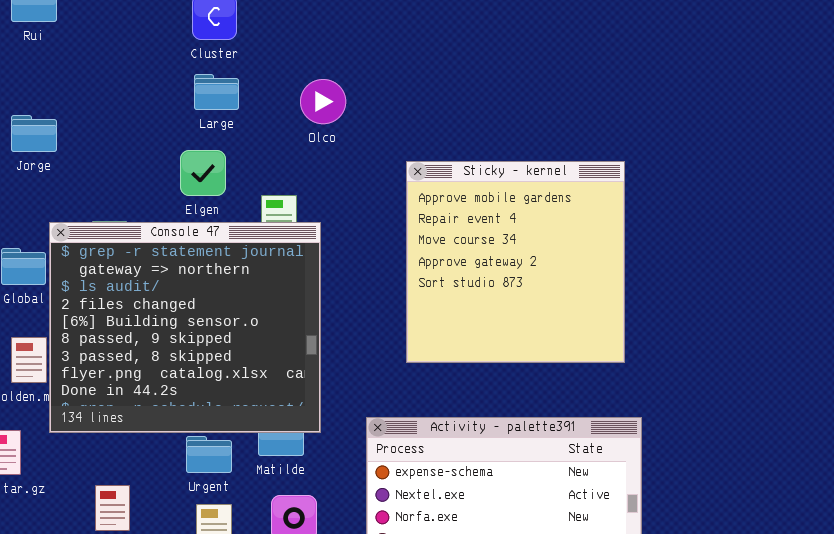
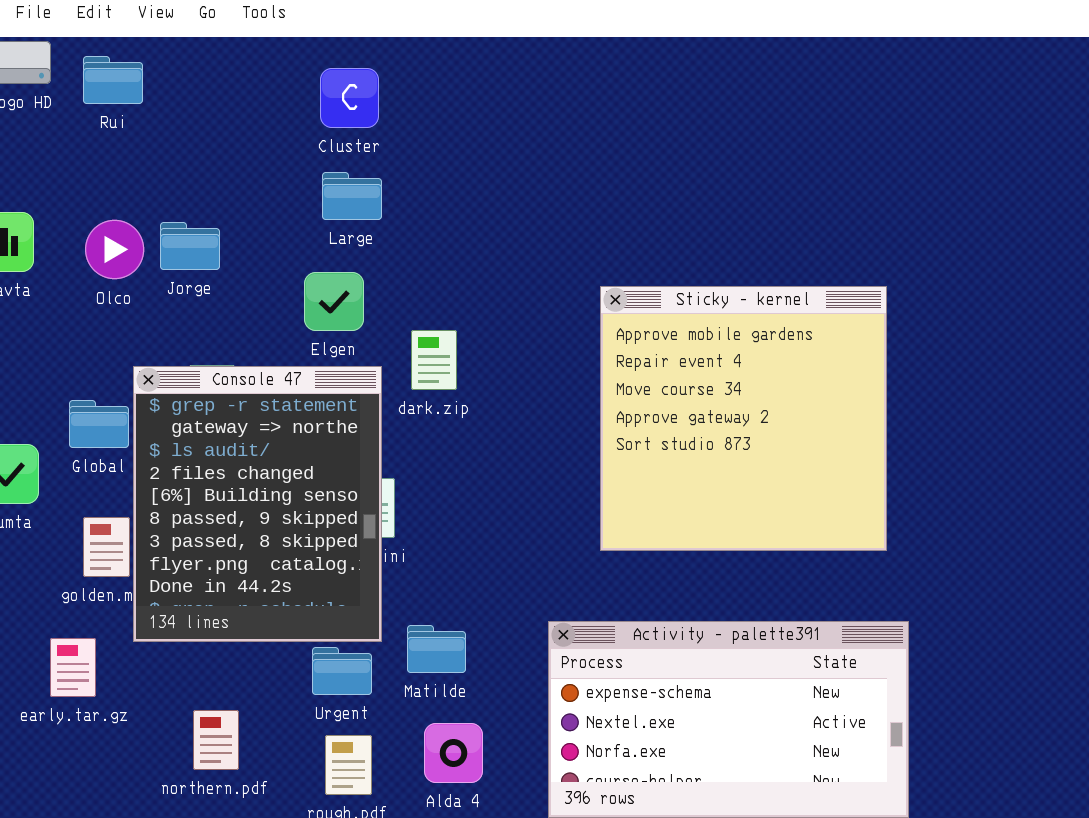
Olco: [300,79,346,124] -> [85,220,144,279], moved
Jorge: [11,115,57,152] -> [160,222,220,270], moved
Console 47: [49,222,321,433] -> [133,366,382,642], resized

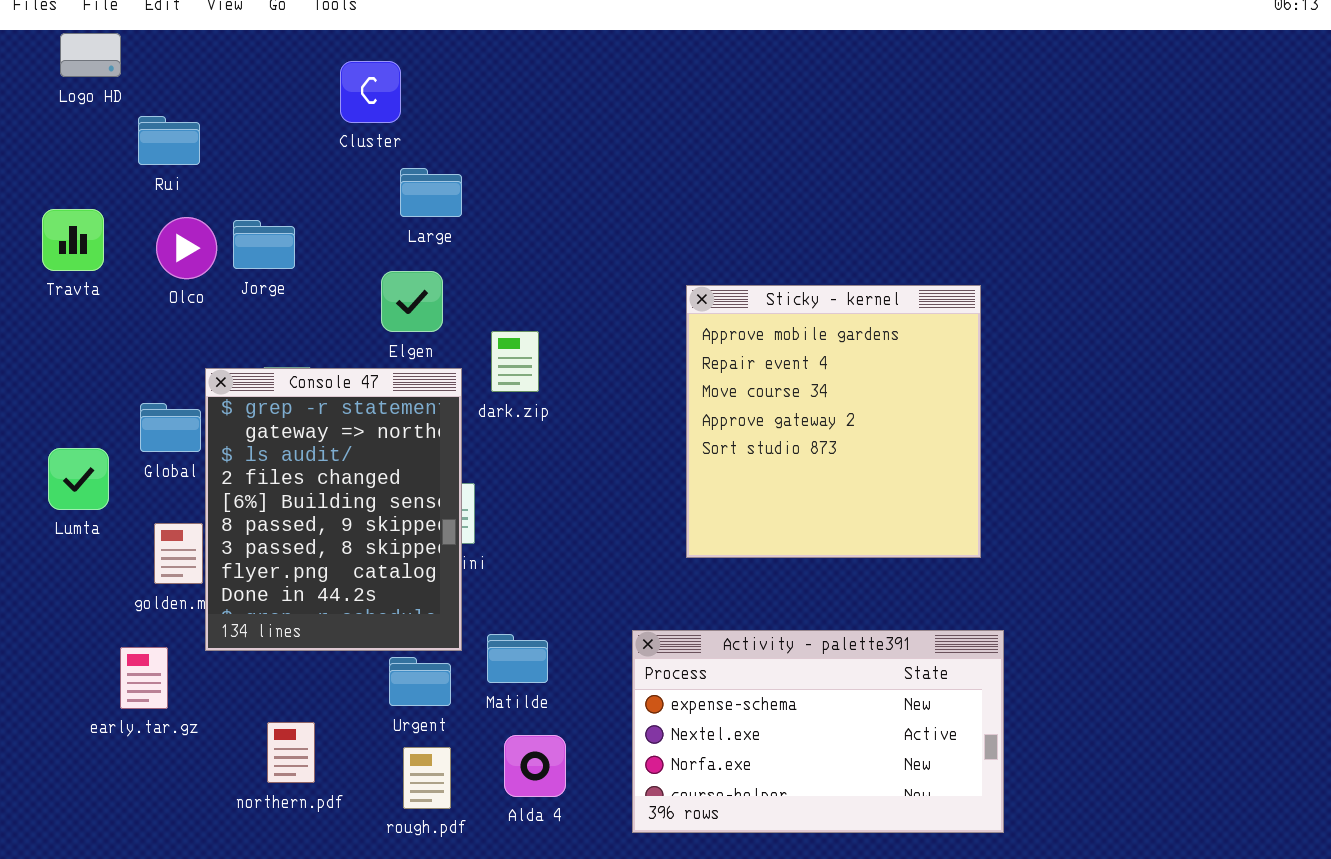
Rui: [83,56,143,104] -> [138,116,200,165], moved
Cluster: [320,68,379,128] -> [340,61,401,123], moved

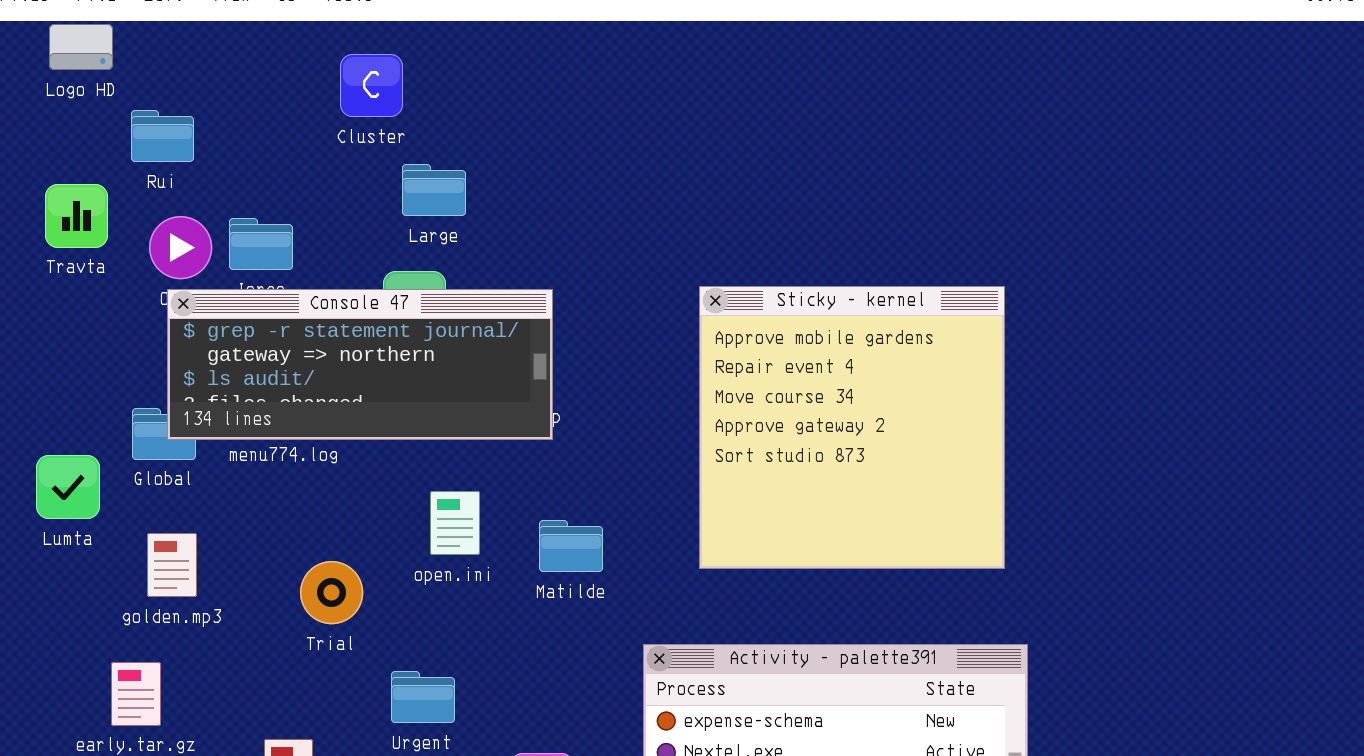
Travta: [42,209,104,271] -> [45,184,108,248], moved
Console 47: [205,368,462,651] -> [167,289,553,440], moved, resized
Matilde: [487,634,548,683] -> [539,520,603,572], moved

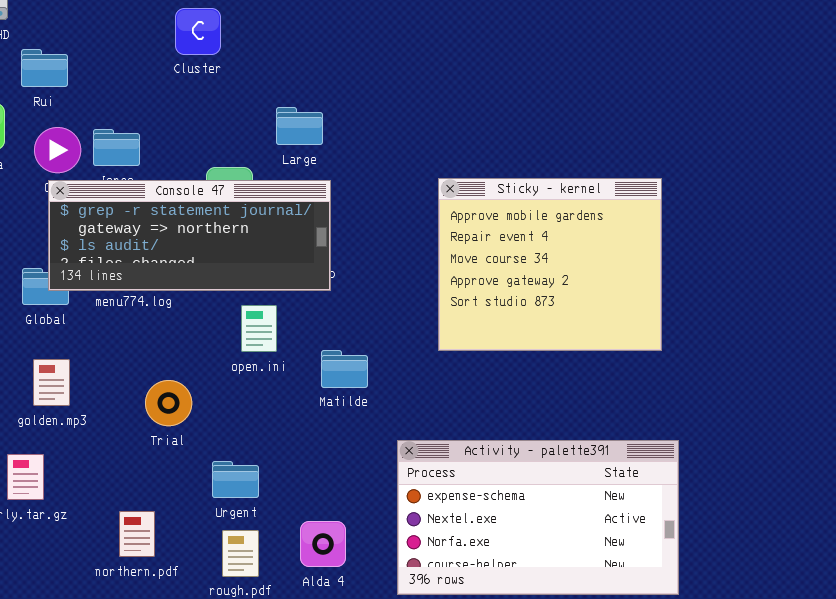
Large: [402,164,466,216] -> [276,107,323,145], moved
Sticky - kernel: [699,286,1005,569] -> [438,178,662,351], resized
open.ini: [430,491,480,555] -> [241,305,277,352], moved

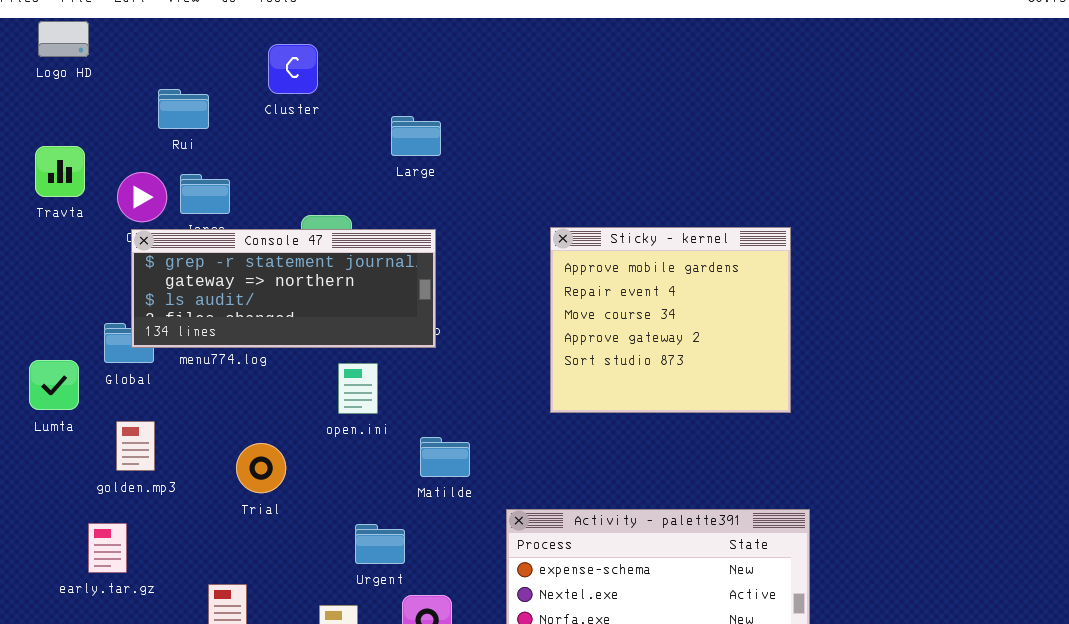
Rui: [21,49,68,87] -> [158,89,209,129], moved
Large: [276,107,323,145] -> [391,116,441,156], moved
Matilde: [321,350,368,388] -> [420,437,470,477], moved
Urgent: [212,461,259,498] -> [355,524,405,564], moved

